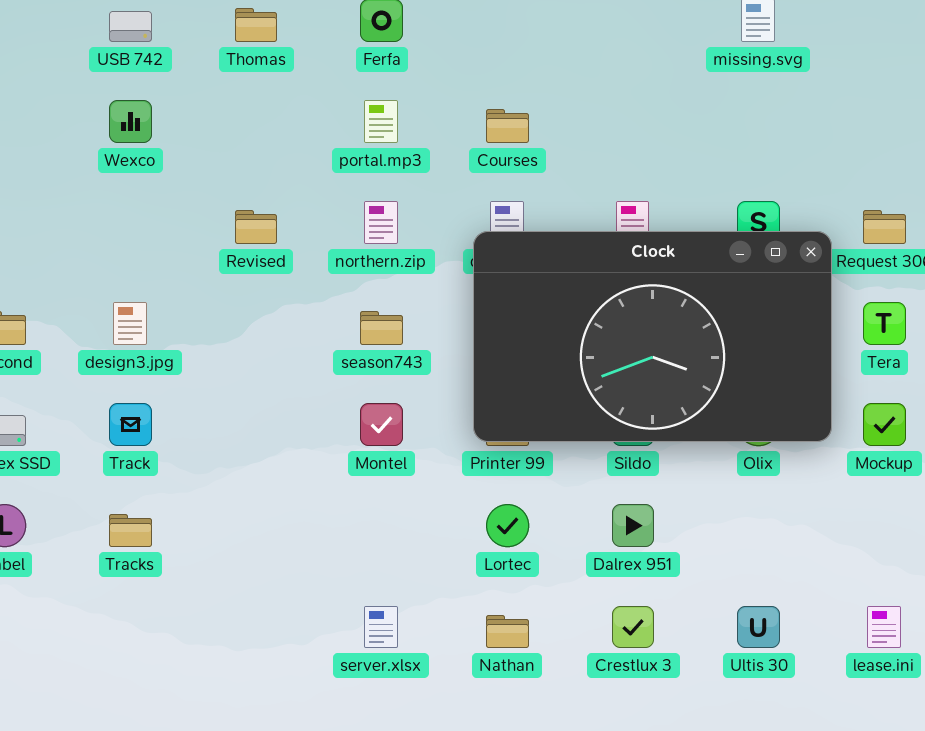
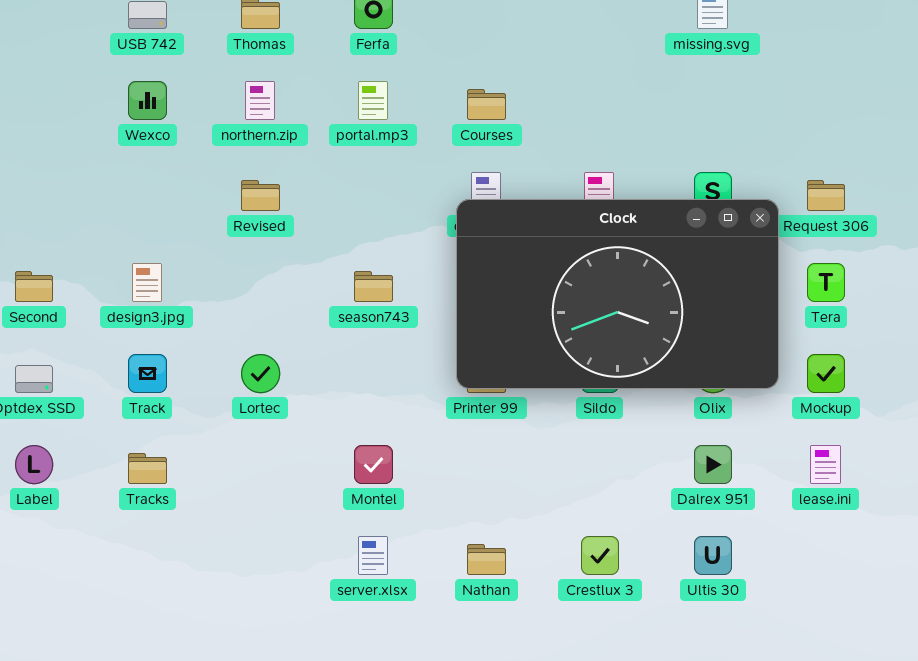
northern.zip: [364,201,398,244] -> [245,81,275,120], moved
Montel: [360,403,403,446] -> [354,445,393,484], moved
Lortec: [486,504,529,547] -> [241,354,280,393], moved
Dalrex 951: [612,504,654,547] -> [694,445,732,484], moved
lease.ini: [867,606,901,648] -> [810,445,841,484], moved

